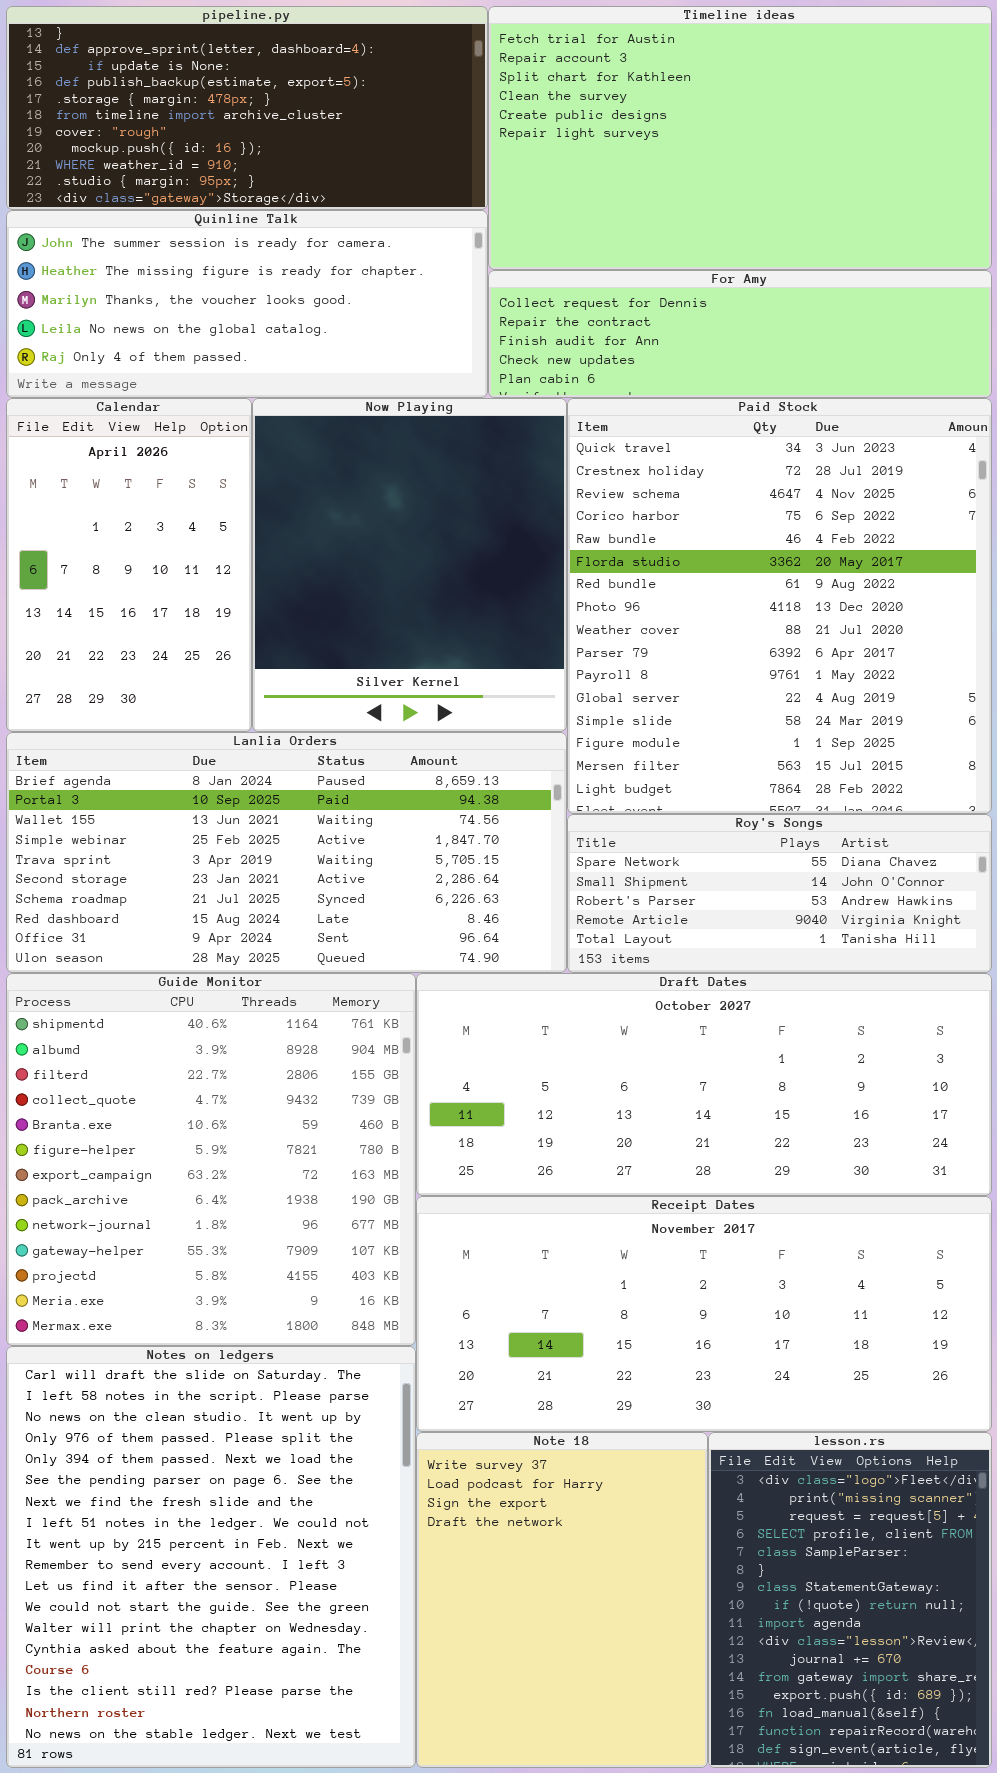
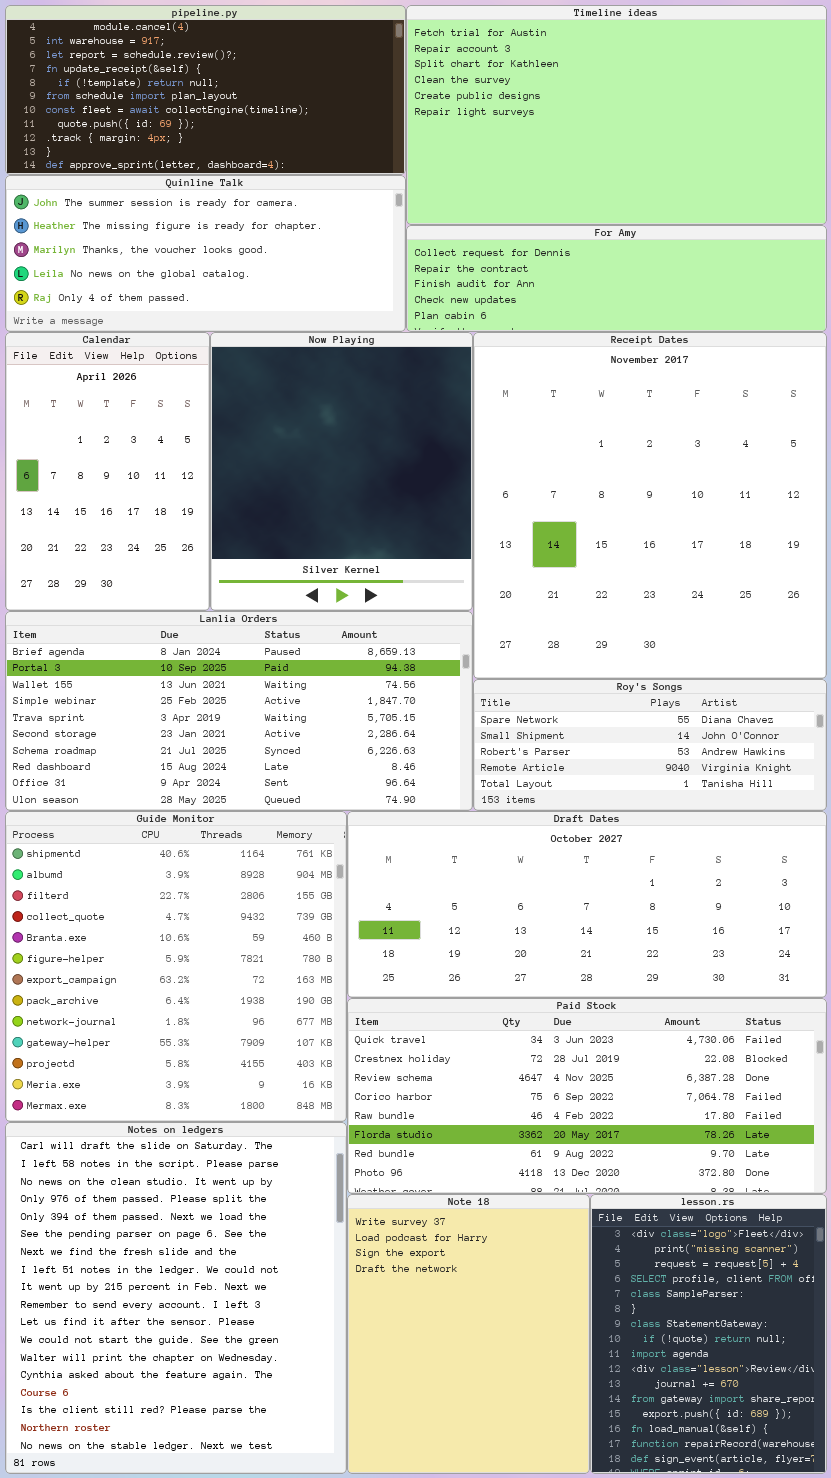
pipeline.py: [6,6,488,210] -> [5,5,406,175], scrolled up 9 rows
Paid Stock: [567,398,992,814] -> [347,998,827,1194], moved, resized
Receipt Dates: [416,1196,992,1432] -> [473,332,827,679], moved, resized

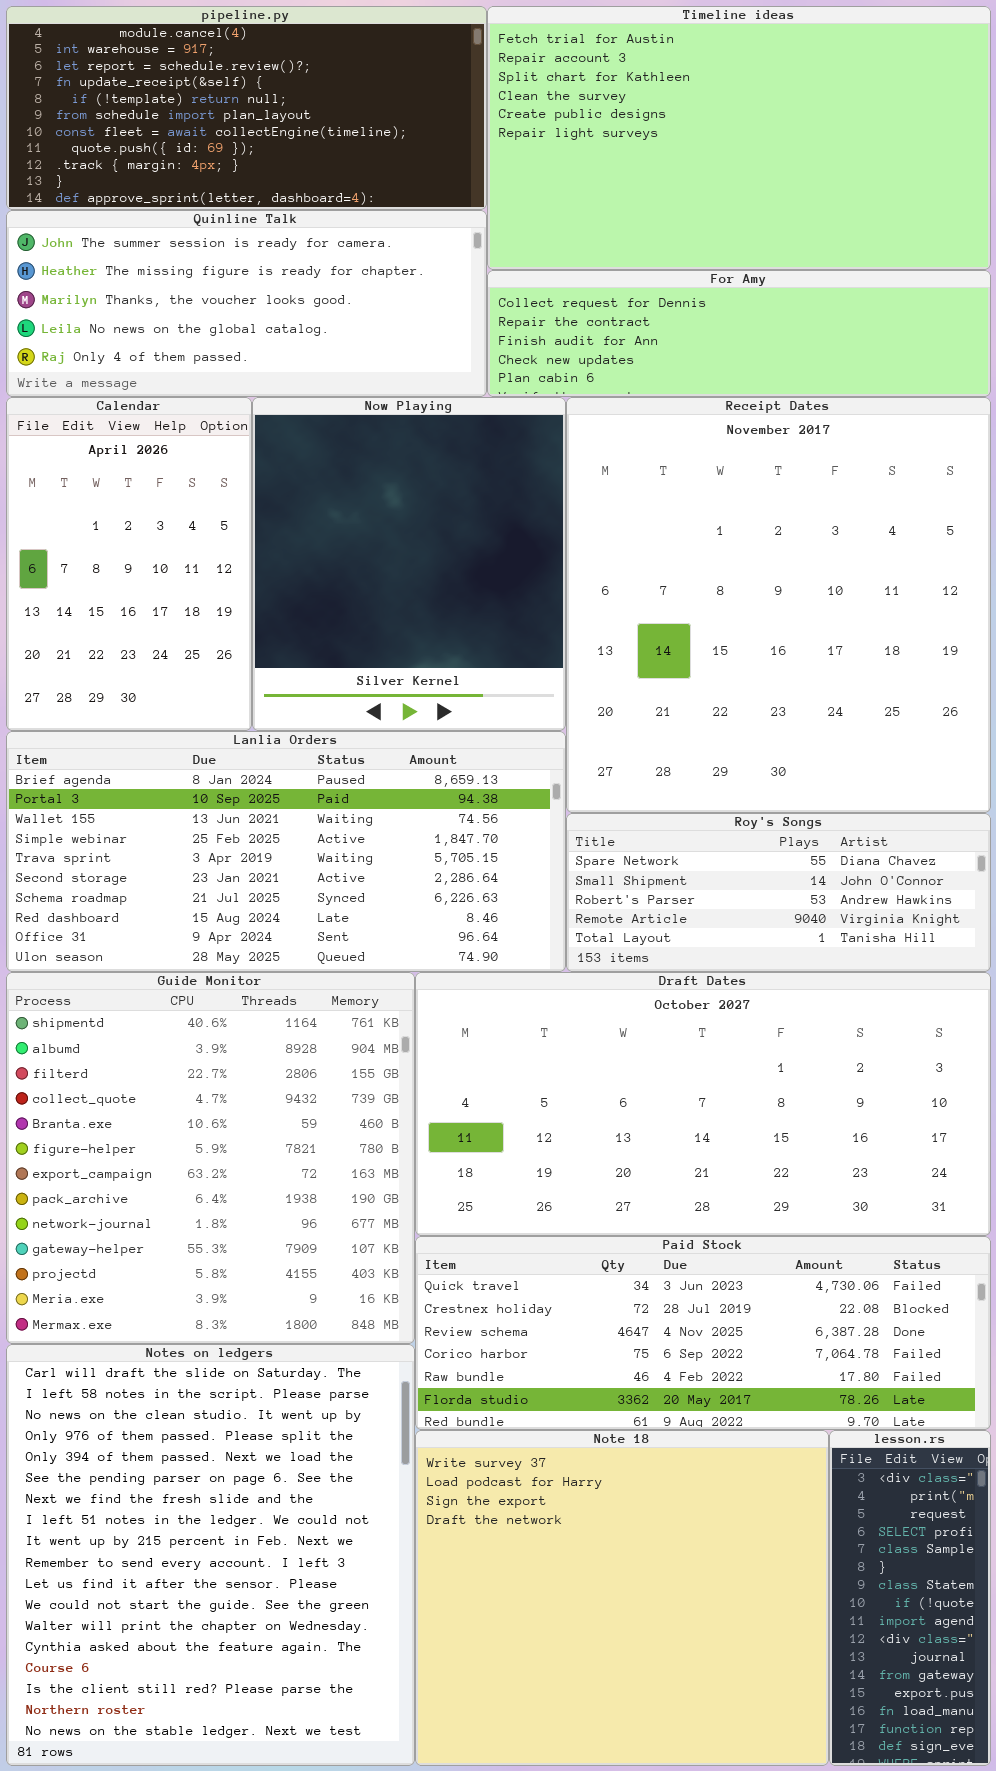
Draft Dates: [347,811,827,998] -> [415,972,991,1236], resized
Paid Stock: [347,998,827,1194] -> [415,1236,991,1430], resized
Note 18: [347,1194,590,1474] -> [415,1430,829,1766], resized
lesson.rs: [590,1194,827,1474] -> [829,1430,991,1766], resized

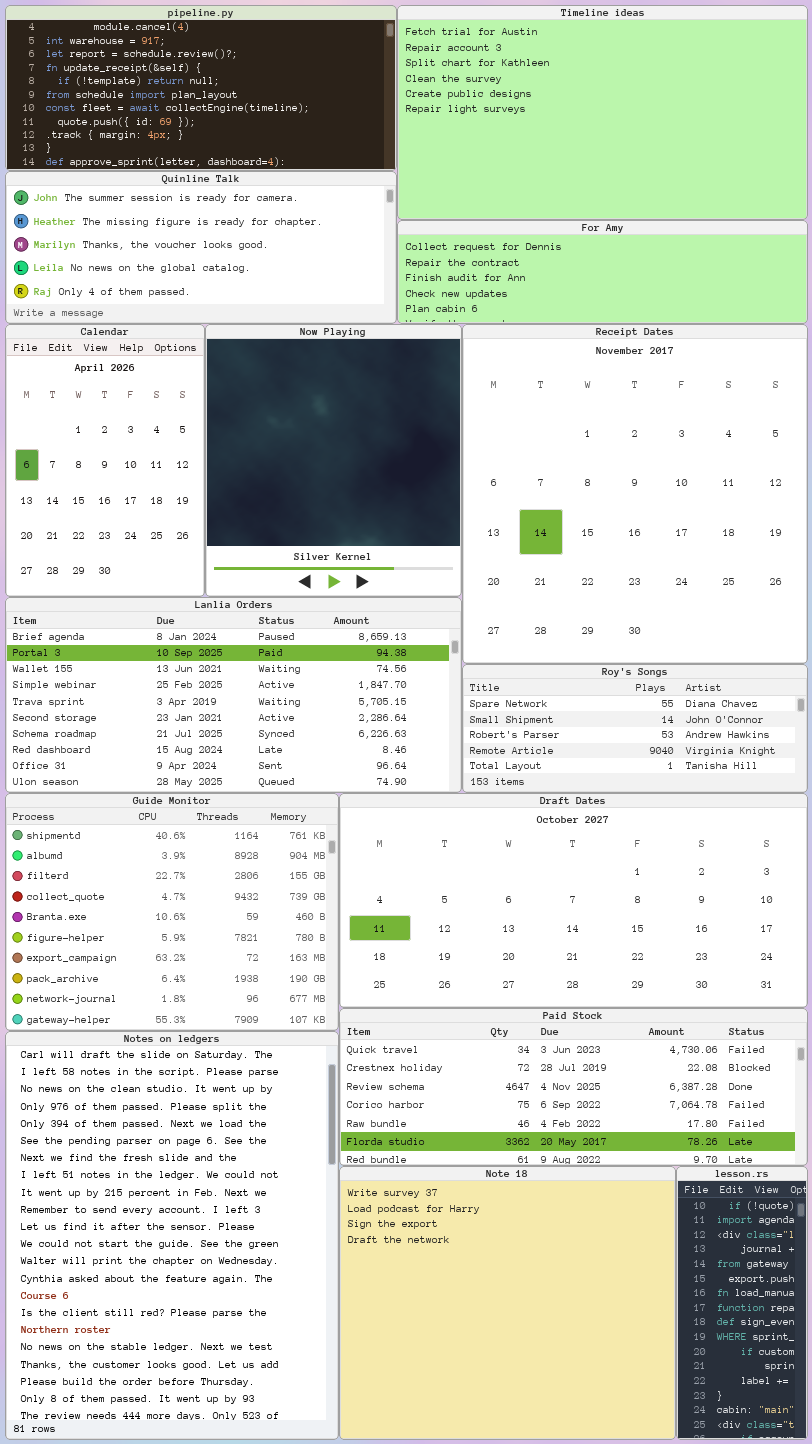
Guide Monitor: [6,972,415,1344] -> [5,793,339,1031], resized
Notes on ledgers: [6,1344,415,1766] -> [5,1031,339,1440], resized
lesson.rs: [829,1430,991,1766] -> [676,1166,808,1440], scrolled down 7 rows

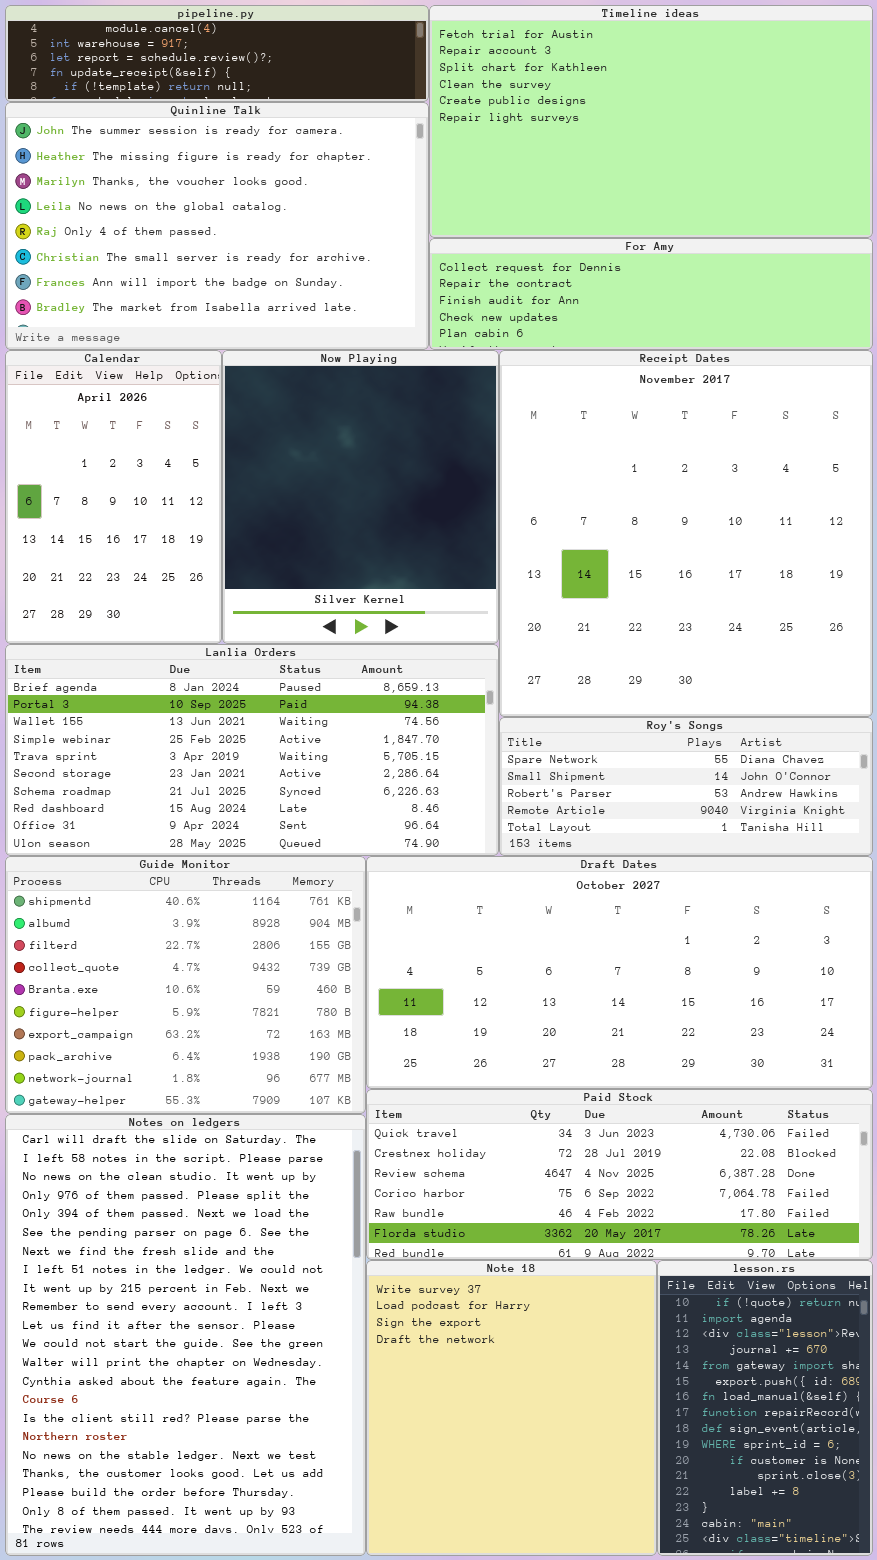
pipeline.py: [5,5,397,171] -> [5,5,429,102], resized
Quinline Talk: [5,171,397,324] -> [5,102,429,350], resized
Note 18: [339,1166,676,1440] -> [366,1260,657,1556], resized
lesson.rs: [676,1166,808,1440] -> [657,1260,873,1556], resized

